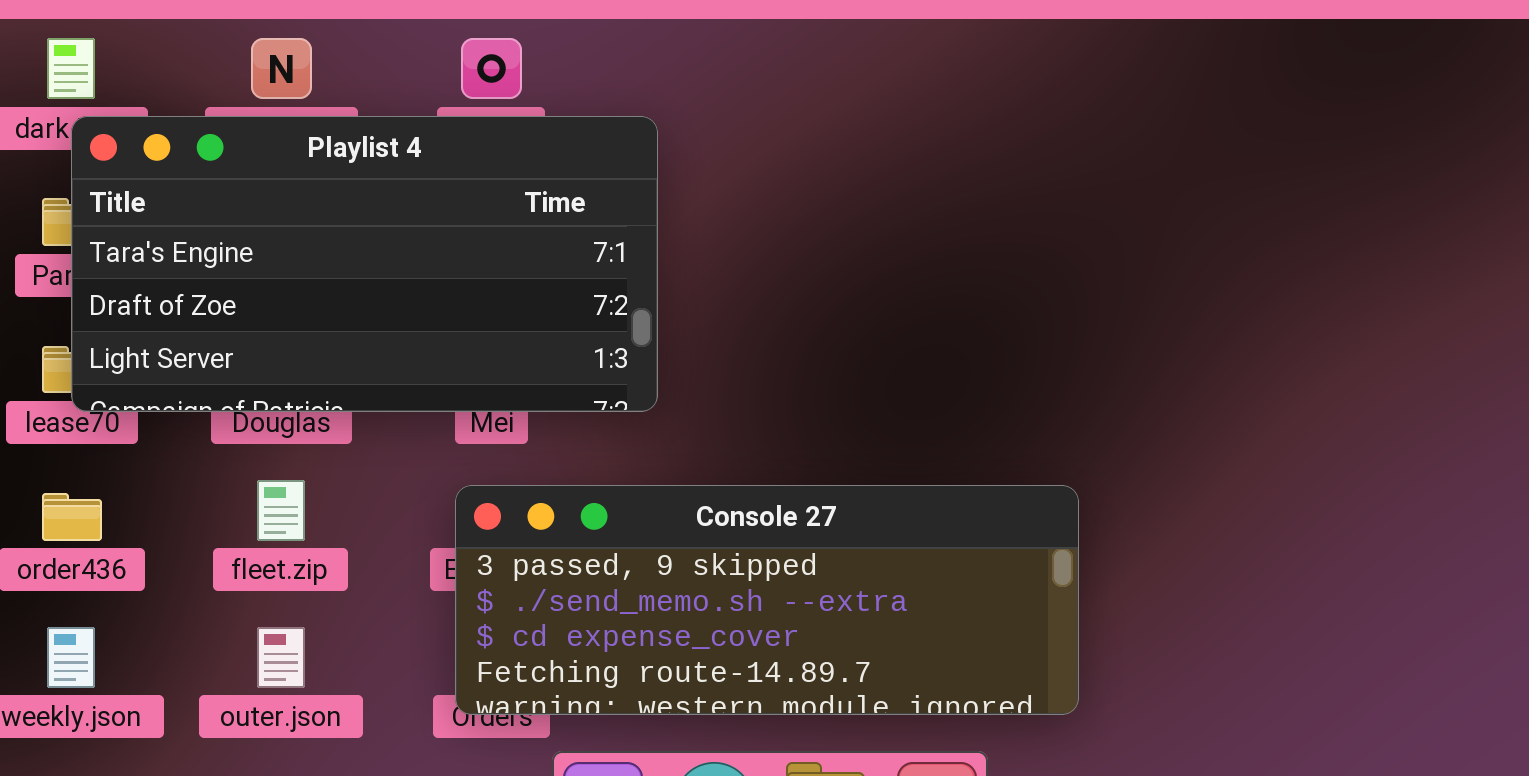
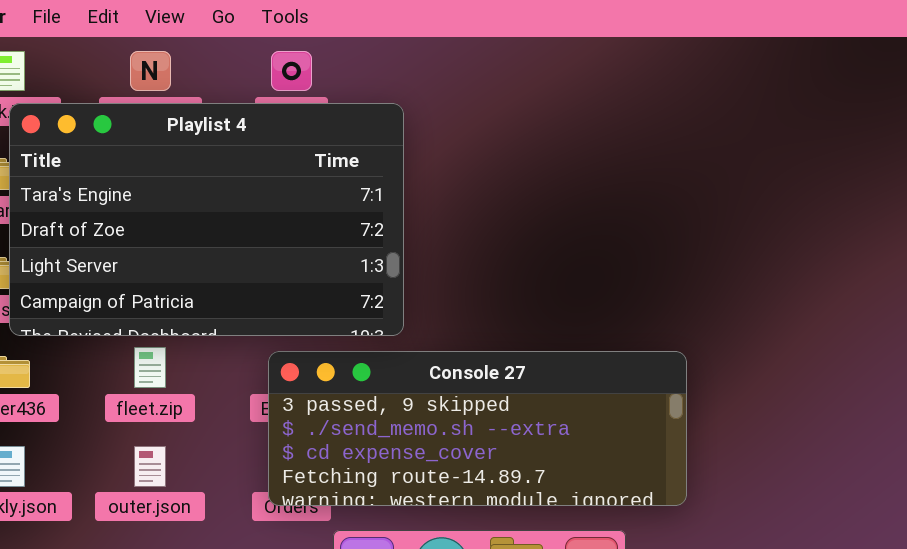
Playlist 4: [71,116,658,412] -> [9,103,404,336], resized

